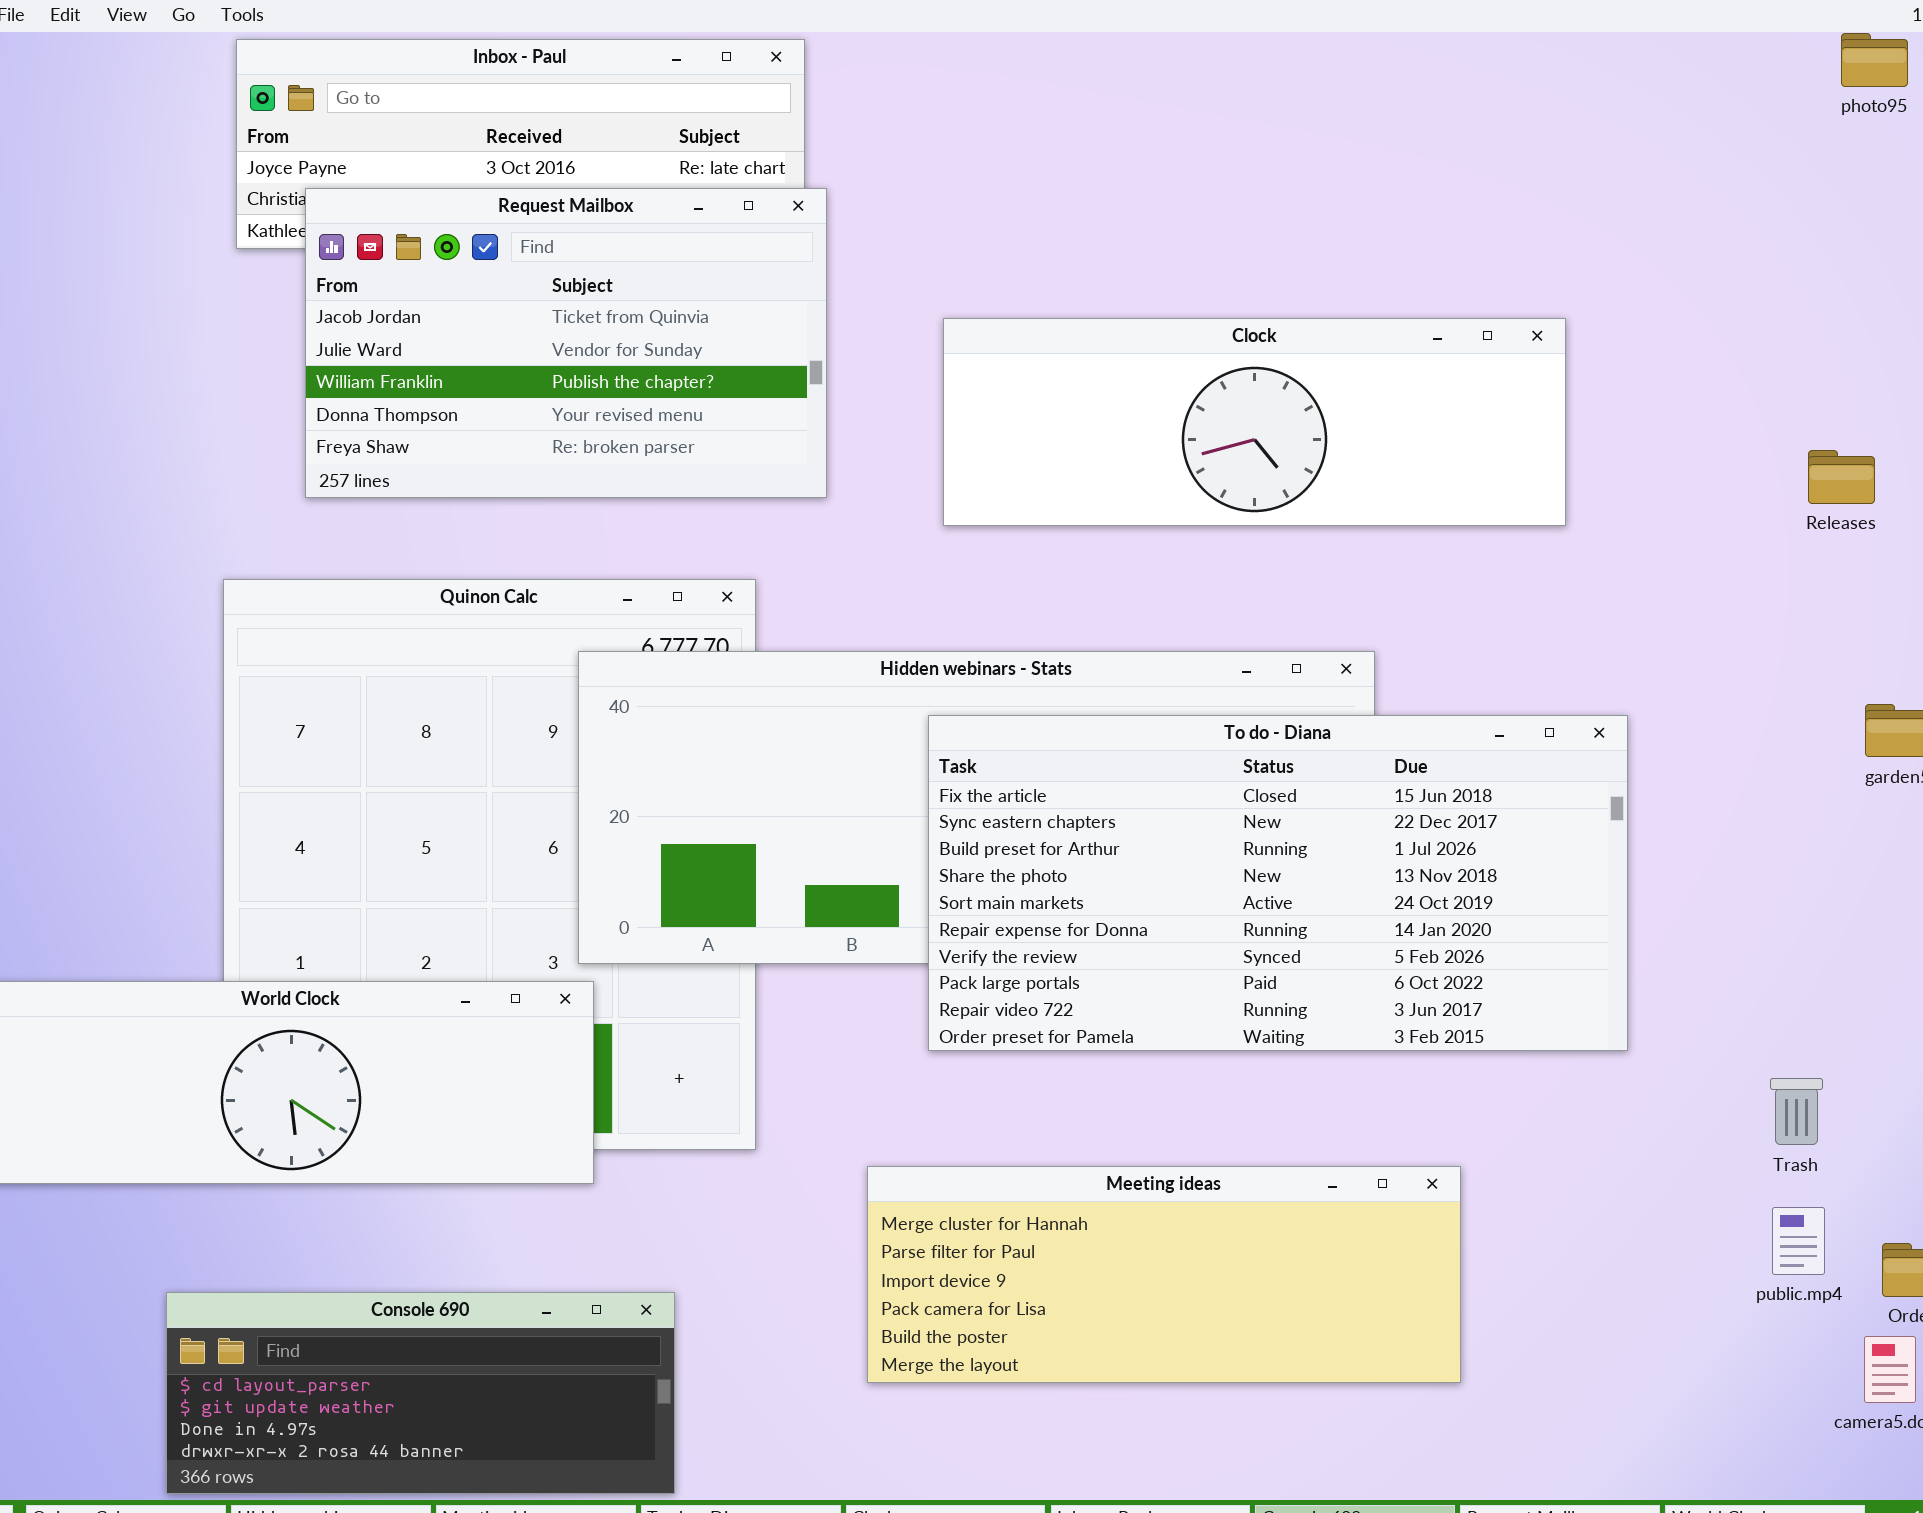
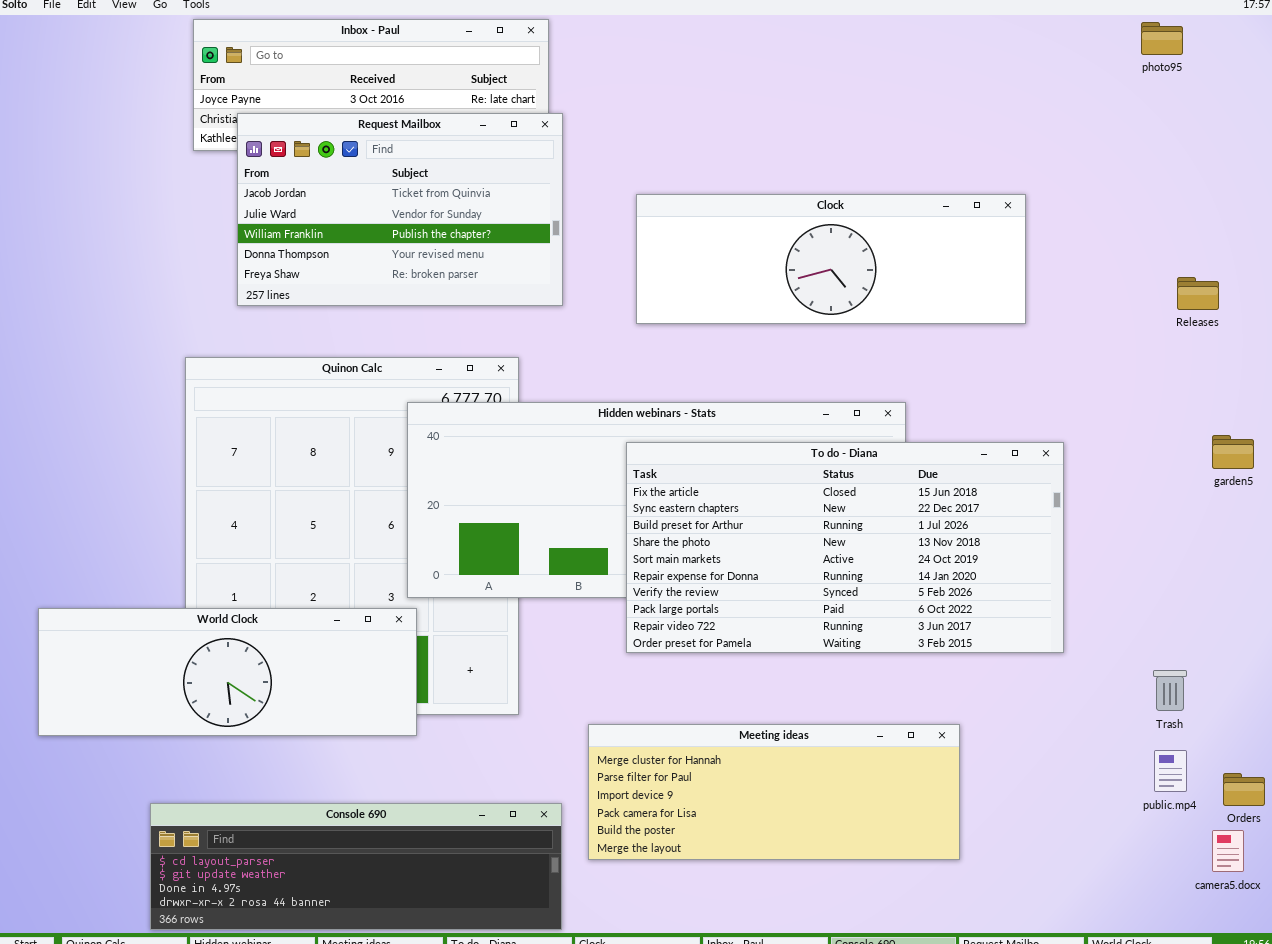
photo95: [1841,33,1908,87] -> [1141,22,1183,55], moved
Console 690: [166,1292,675,1494] -> [150,803,562,930], resized

